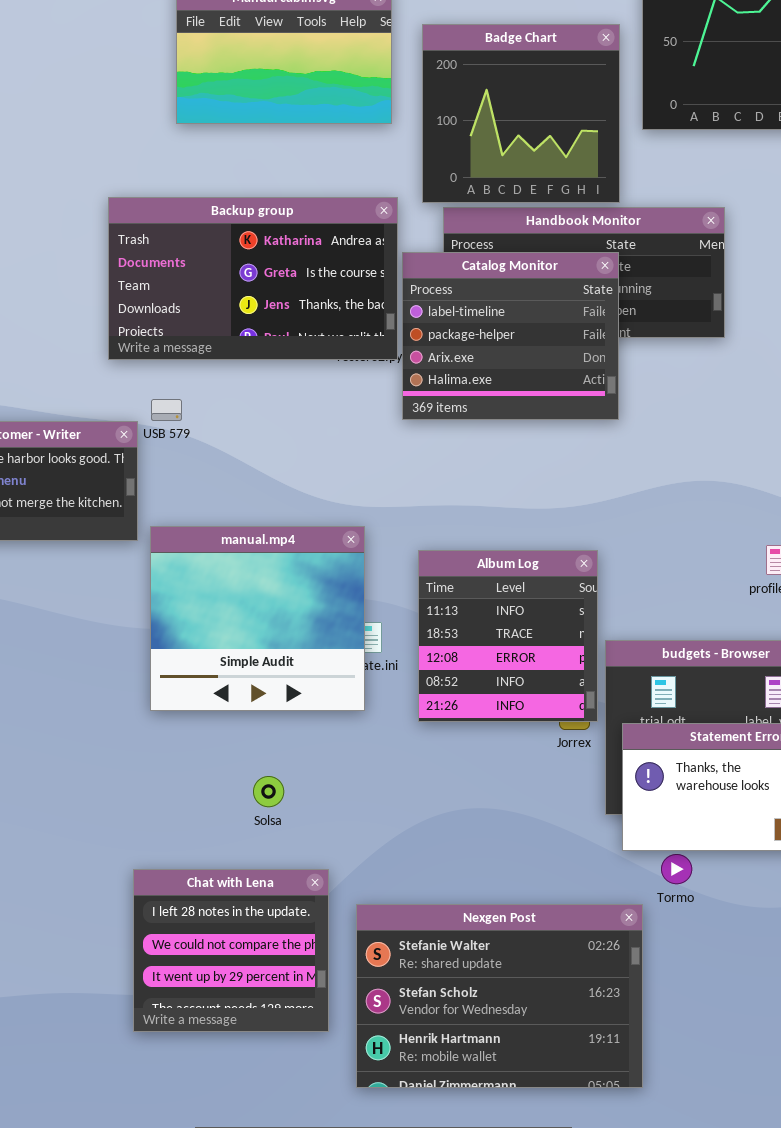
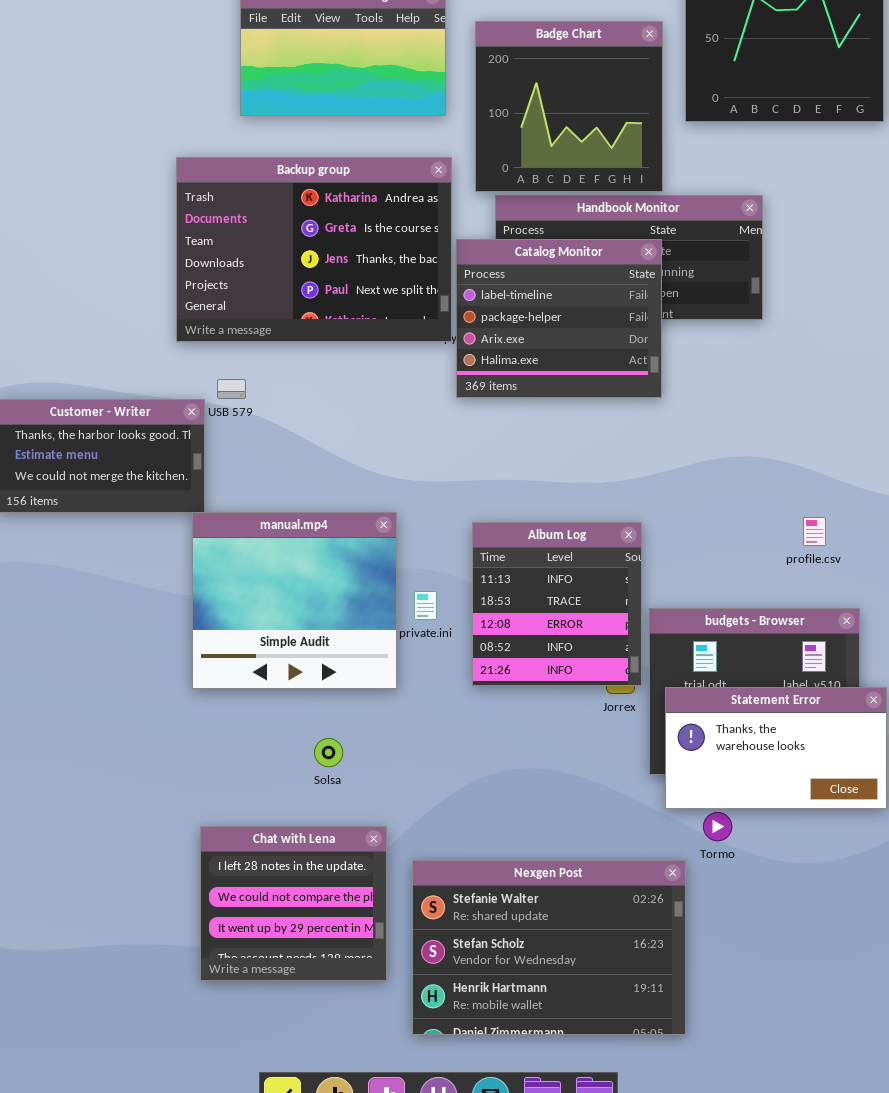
Backup group: [108,197,398,360] -> [176,157,452,342], resized
manual.mp4: [150,526,365,711] -> [192,512,397,689], moved

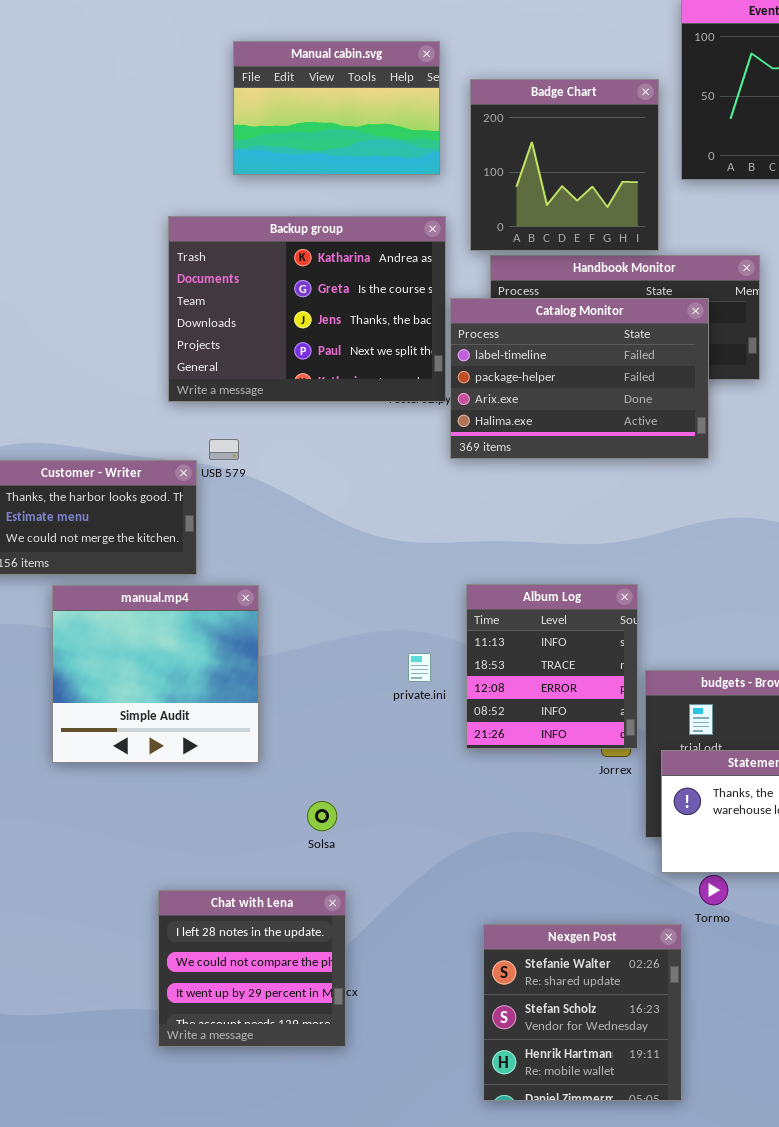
Catalog Monitor: [456,239,662,398] -> [450,298,709,459], resized
manual.mp4: [192,512,397,689] -> [52,585,259,763], moved
Chat with Lena: [200,826,387,981] -> [158,890,346,1047], moved
Nexgen Post: [412,860,686,1035] -> [483,924,682,1101], resized

